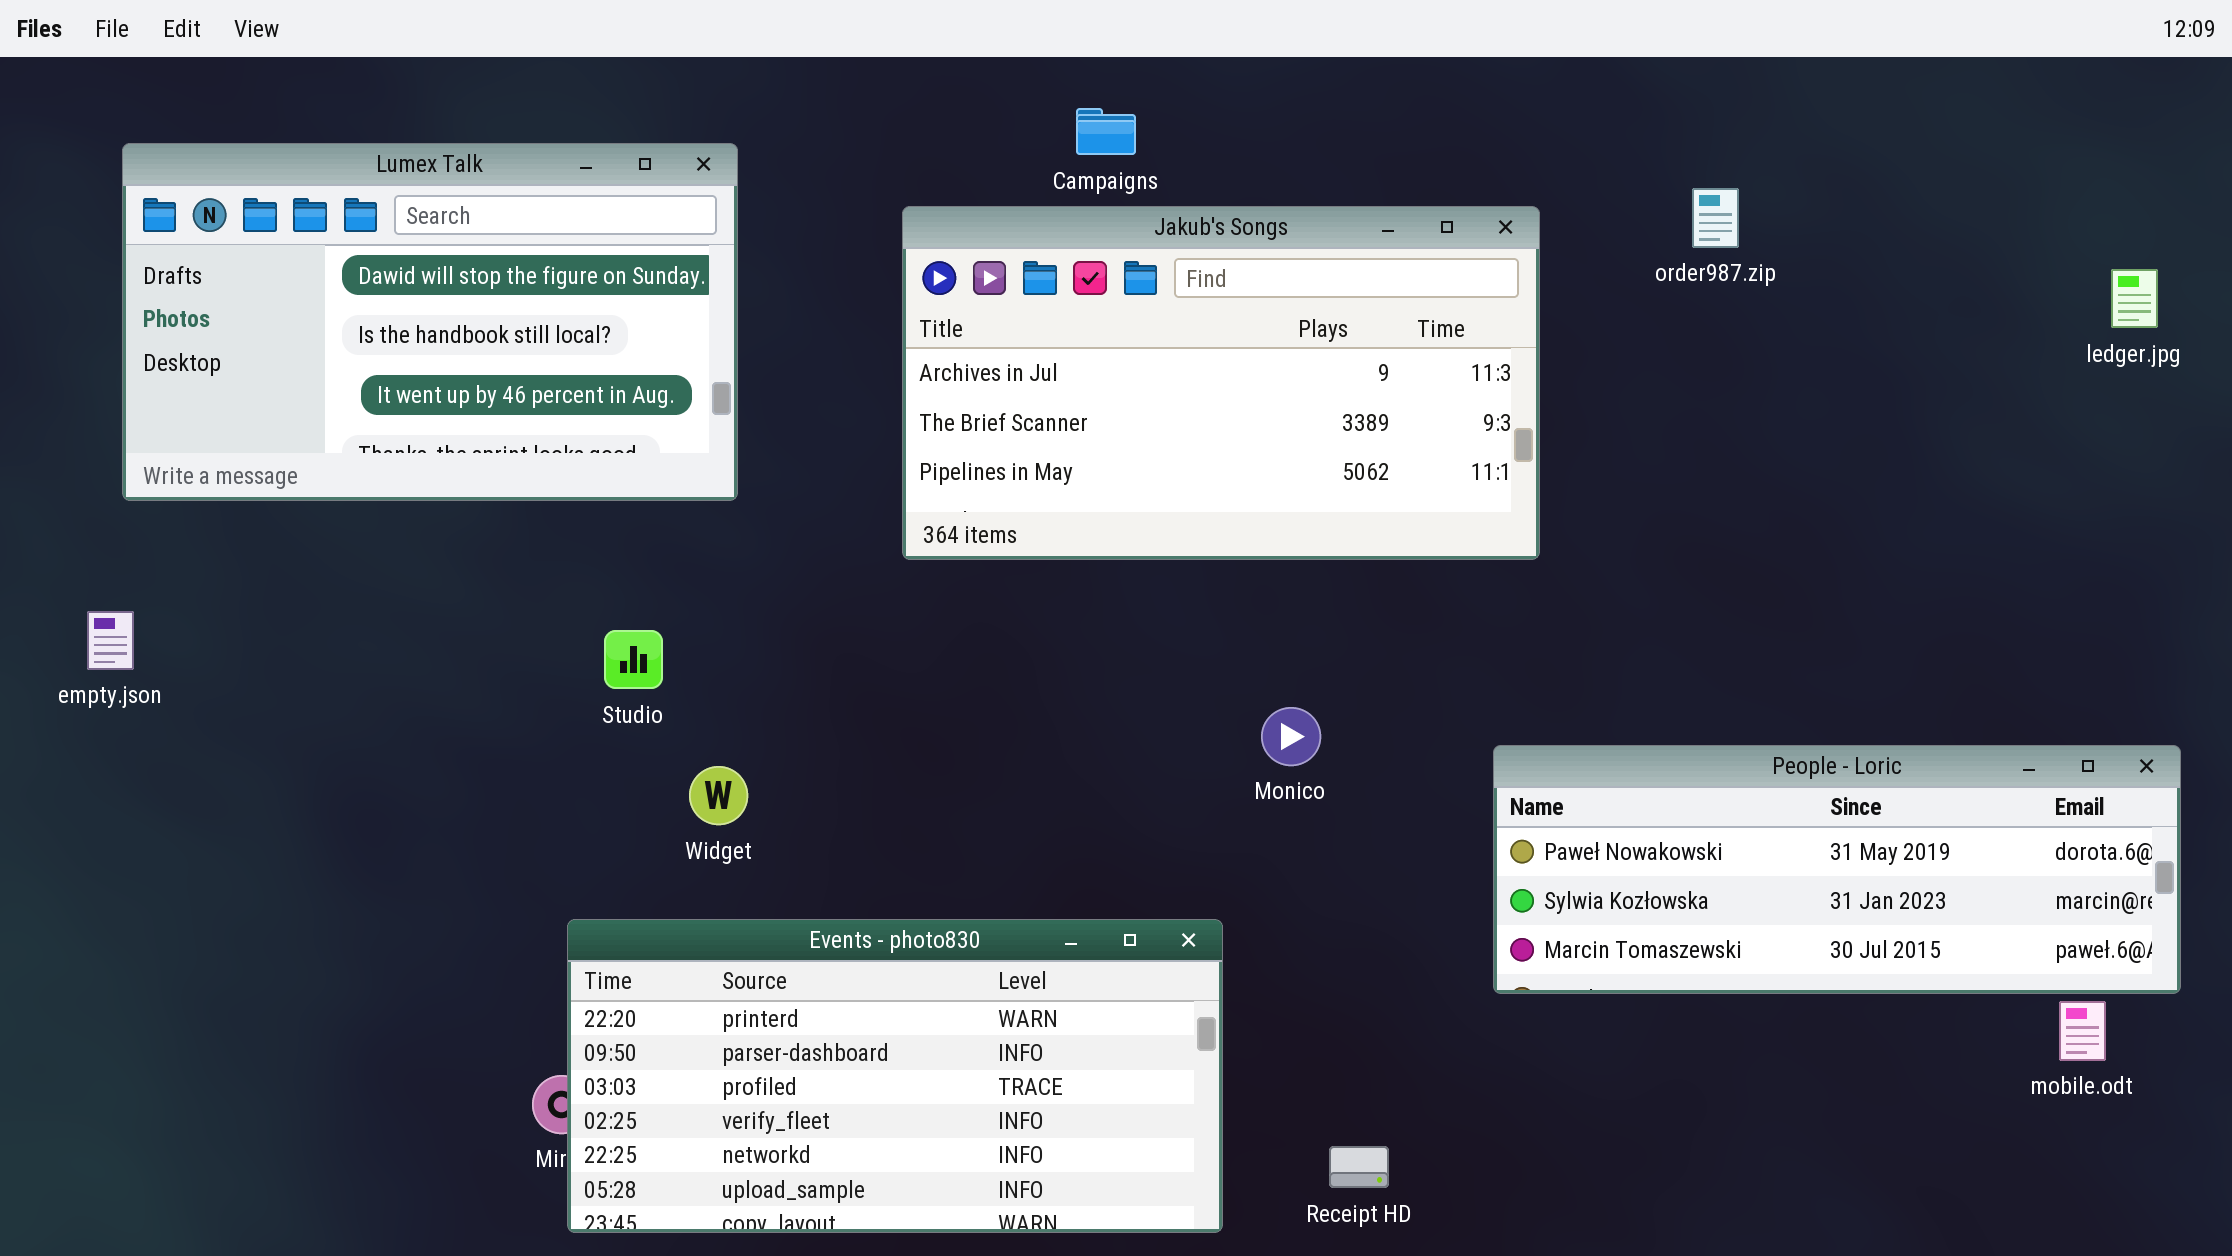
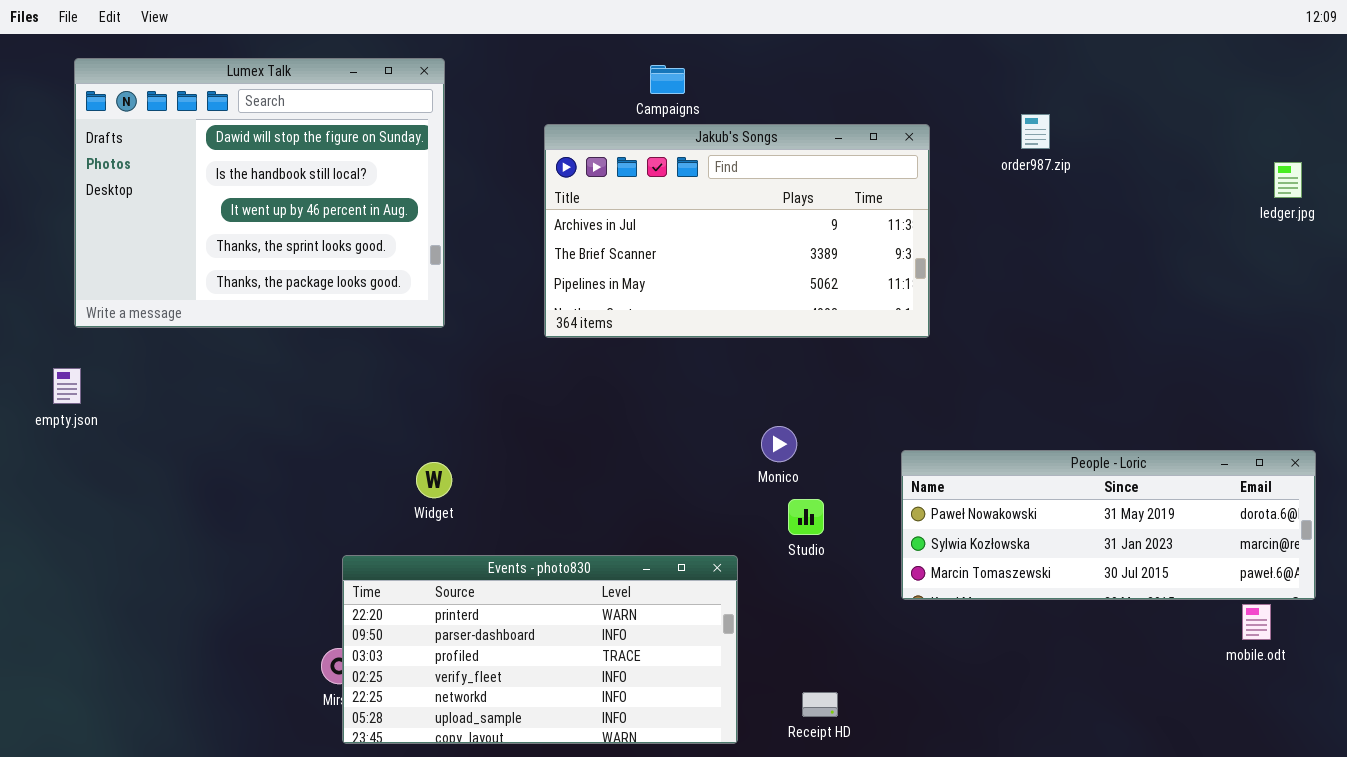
Lumex Talk: [122,143,738,501] -> [74,58,445,328], moved, resized
Studio: [604,630,663,689] -> [788,499,824,535], moved

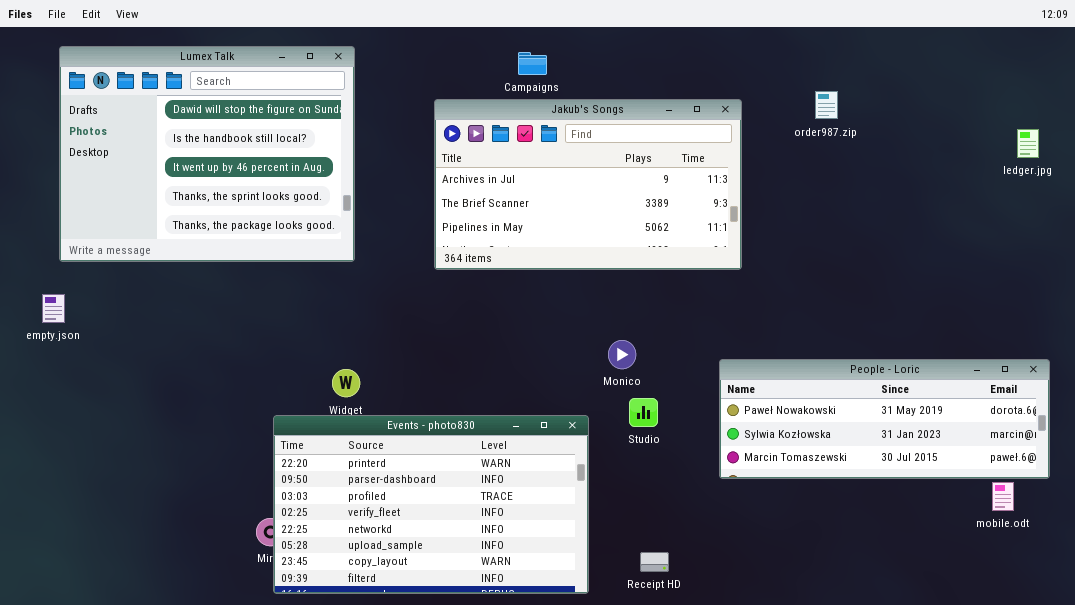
Events - photo830: [342,555,738,744] -> [273,415,589,594], resized

